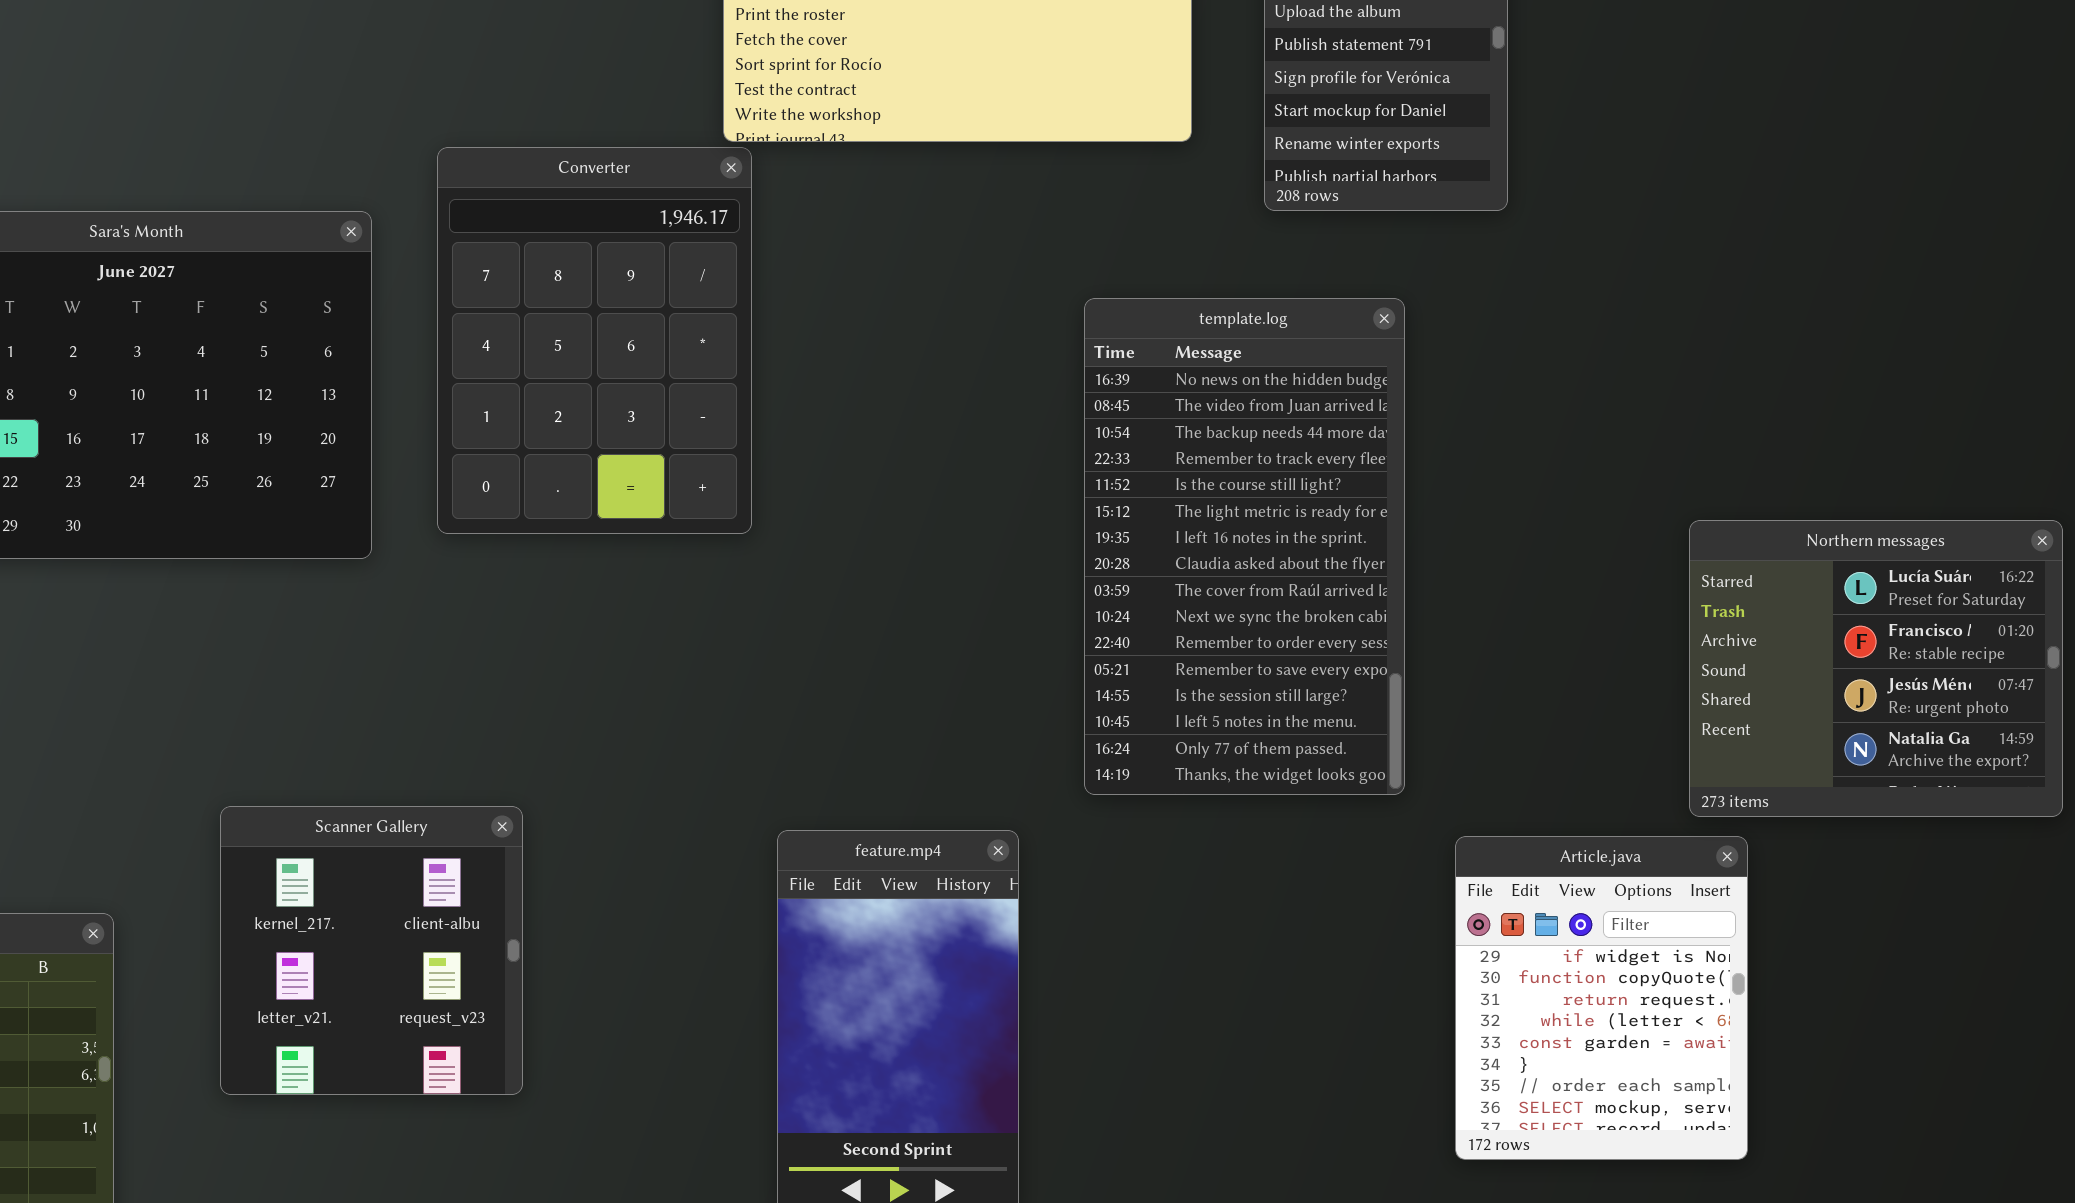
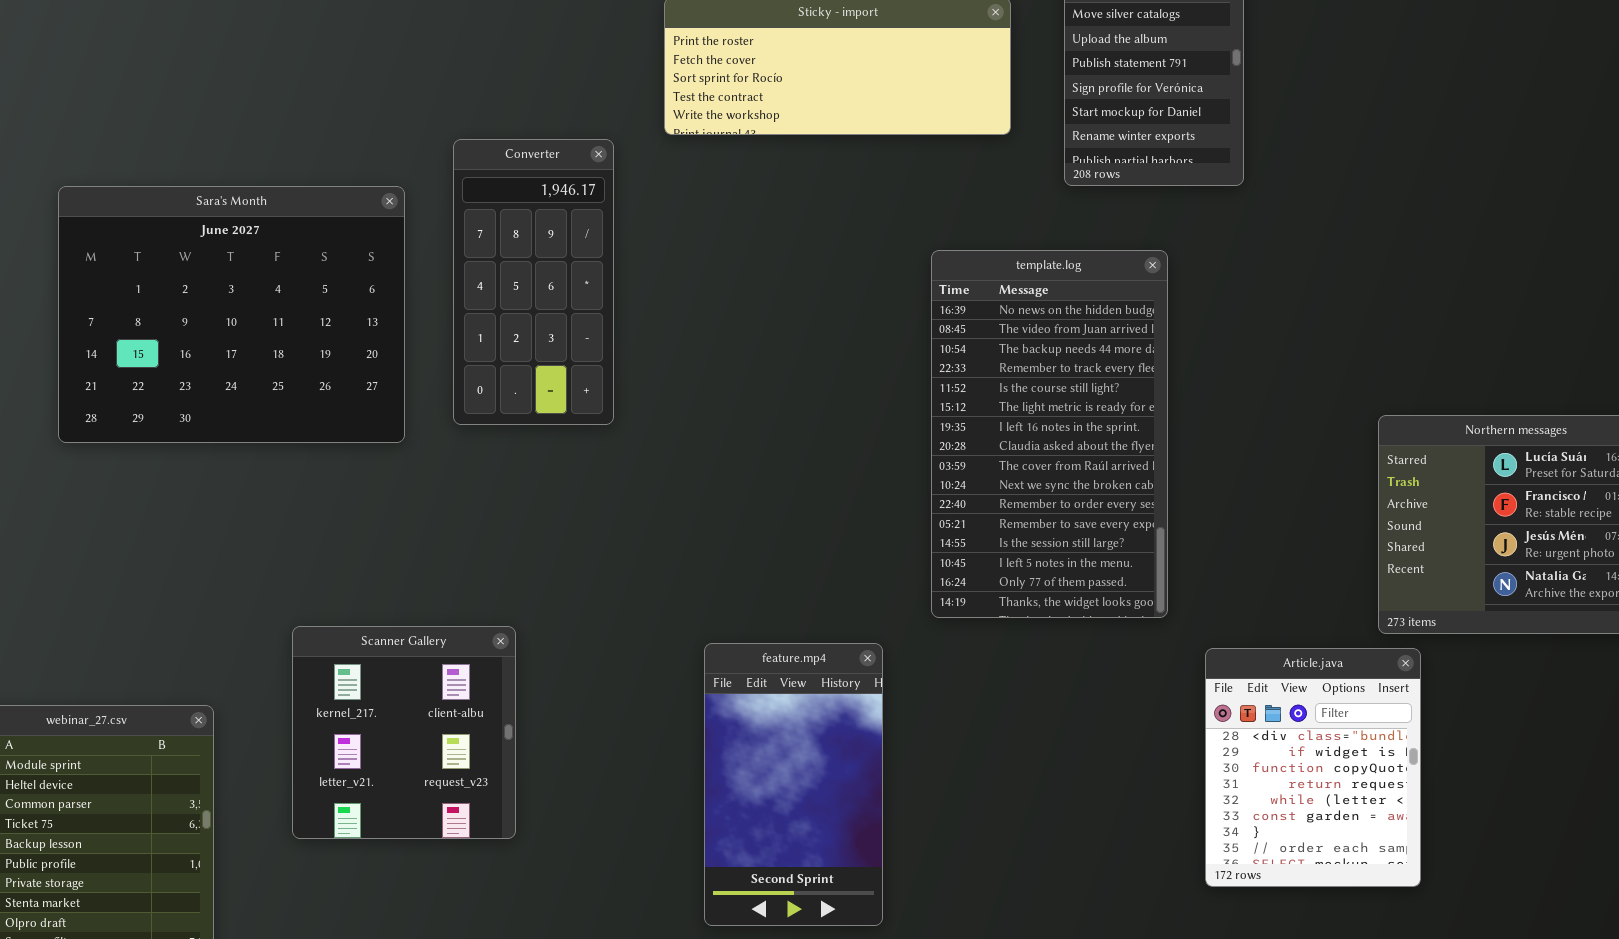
Converter: [437,147,752,534] -> [453,139,614,425], resized
Article.java: [1455,836,1748,1160] -> [1205,648,1421,887], scrolled up 1 row

